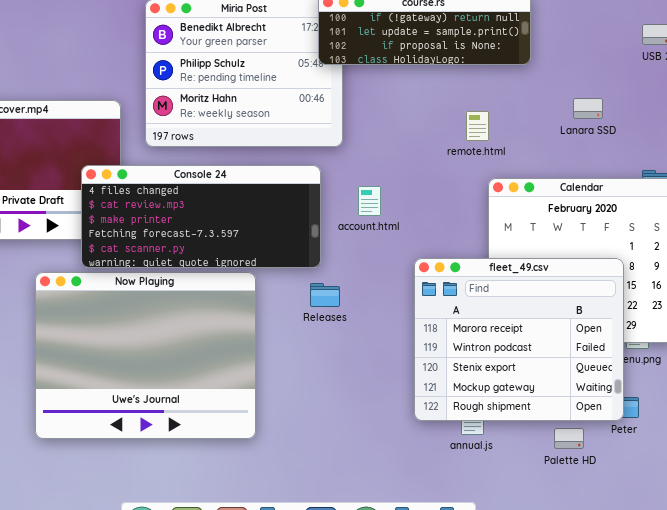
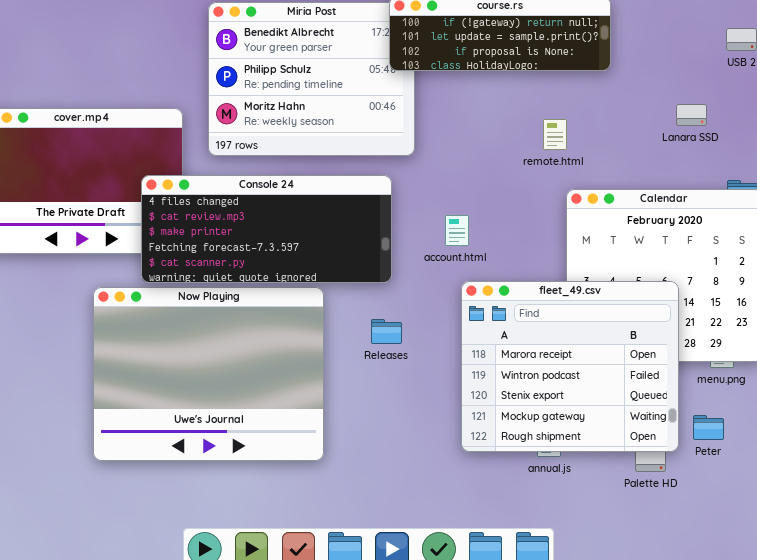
Lanara SSD: [573,98,603,119] -> [676,104,707,126], moved
account.html: [358,186,381,216] -> [445,215,469,246], moved
fleet_49.csv: [414,258,624,421] -> [461,281,679,452], moved
Releases: [310,283,340,307] -> [371,319,402,344], moved

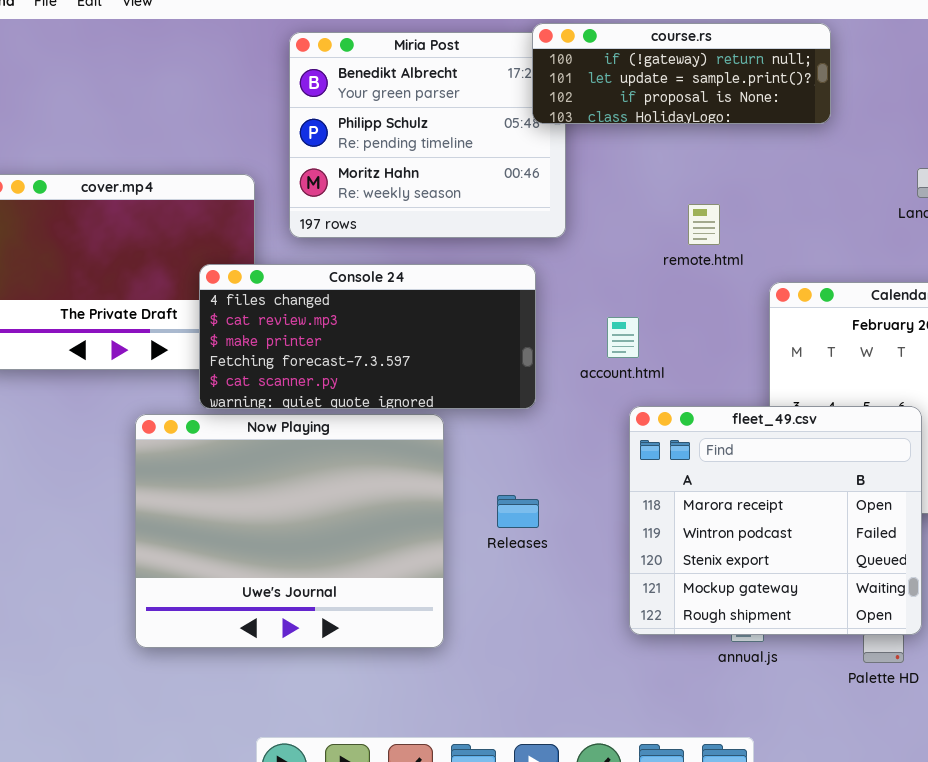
remote.html: [543,119,567,150] -> [688,204,720,245], moved
Releases: [371,319,402,344] -> [497,495,539,528], moved

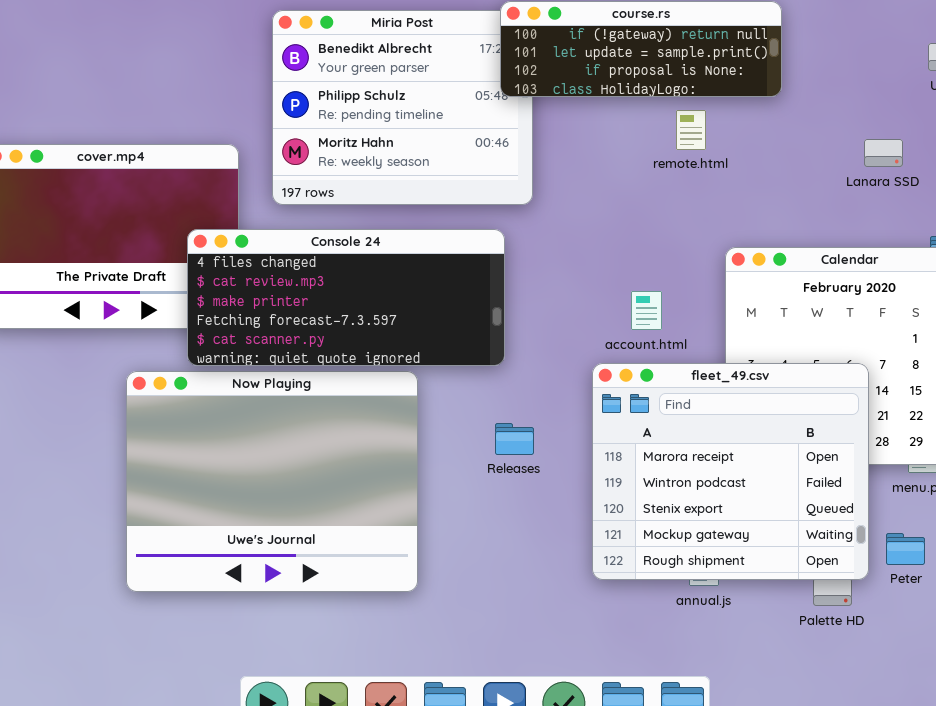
remote.html: [688,204,720,245] -> [676,110,706,150], moved
account.html: [607,317,639,358] -> [631,291,662,330], moved
Releases: [497,495,539,528] -> [495,423,534,455], moved

